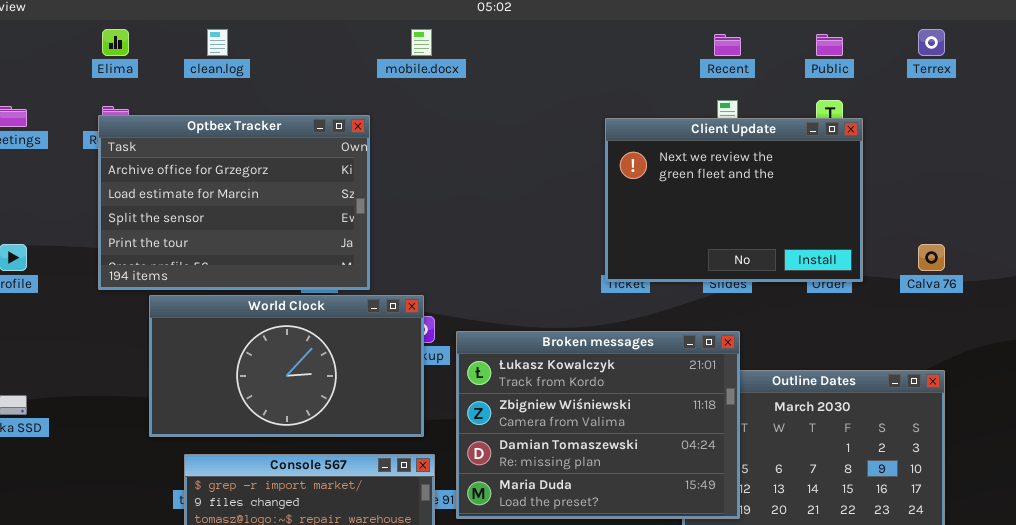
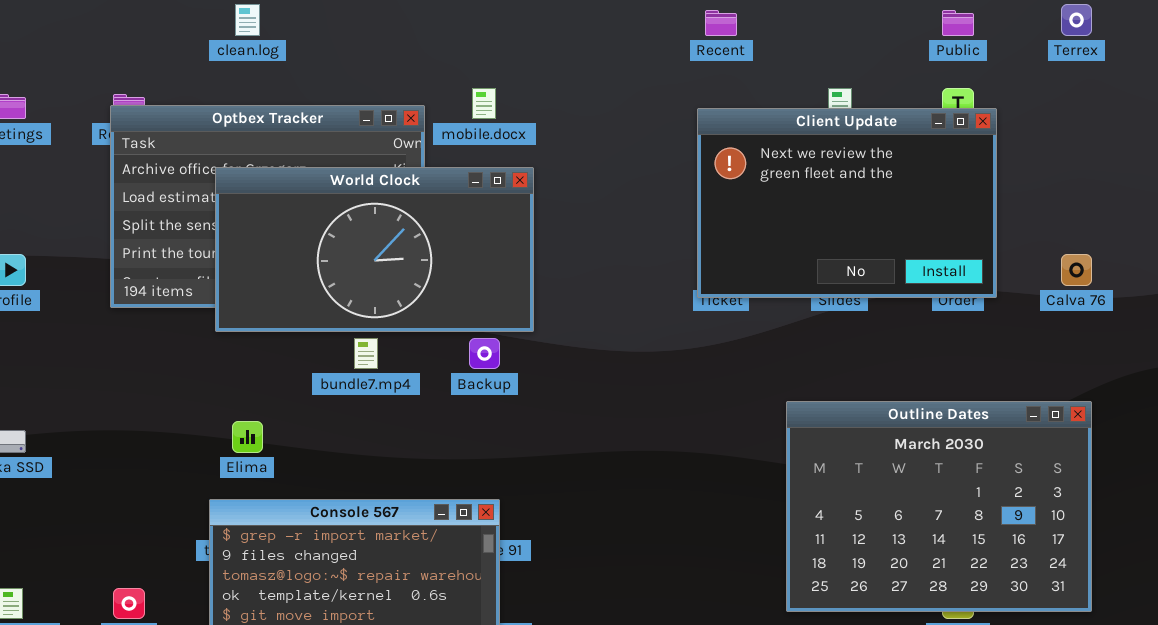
Elima: [102,29,129,56] -> [232,421,263,453], moved
mobile.docx: [411,29,432,56] -> [472,88,496,119], moved
Recent: [714,34,741,56] -> [705,10,737,36], moved
World Clock: [149,295,424,437] -> [215,167,534,332], moved
Broken messages: [456,331,740,519] -> none, closed

